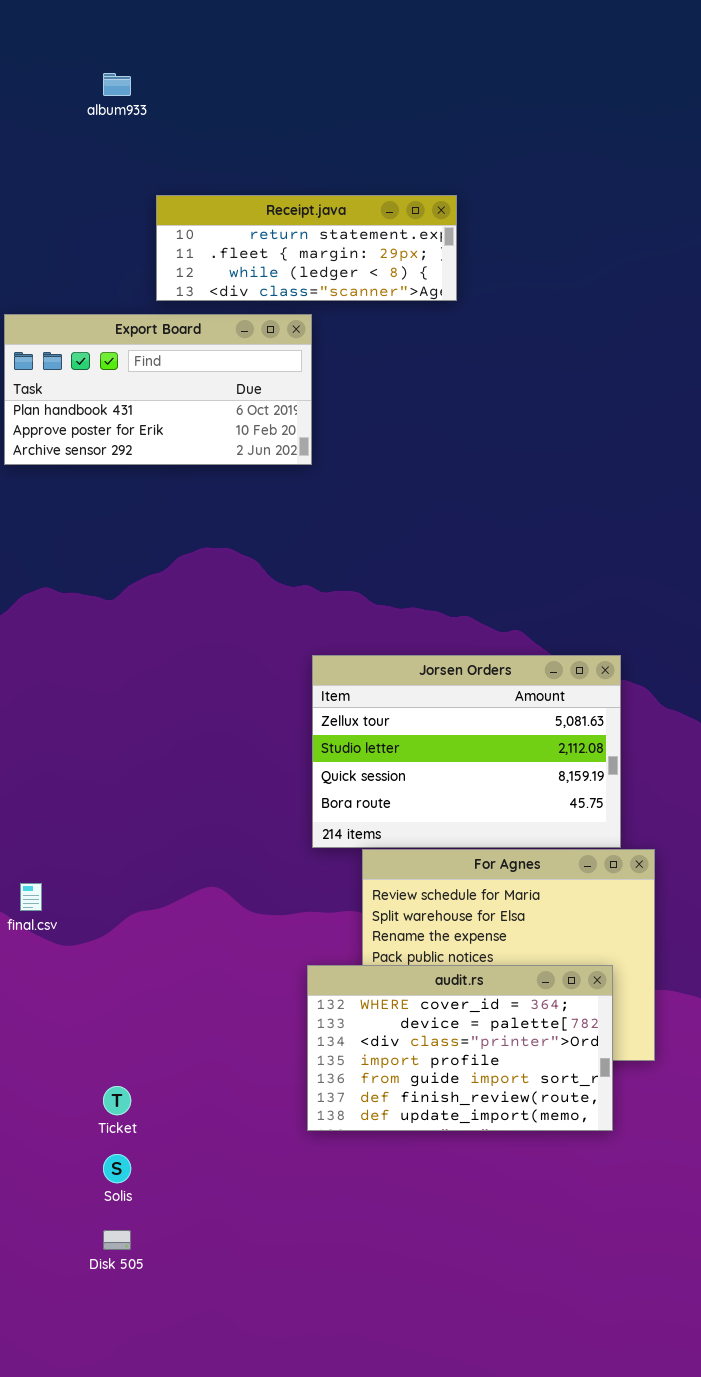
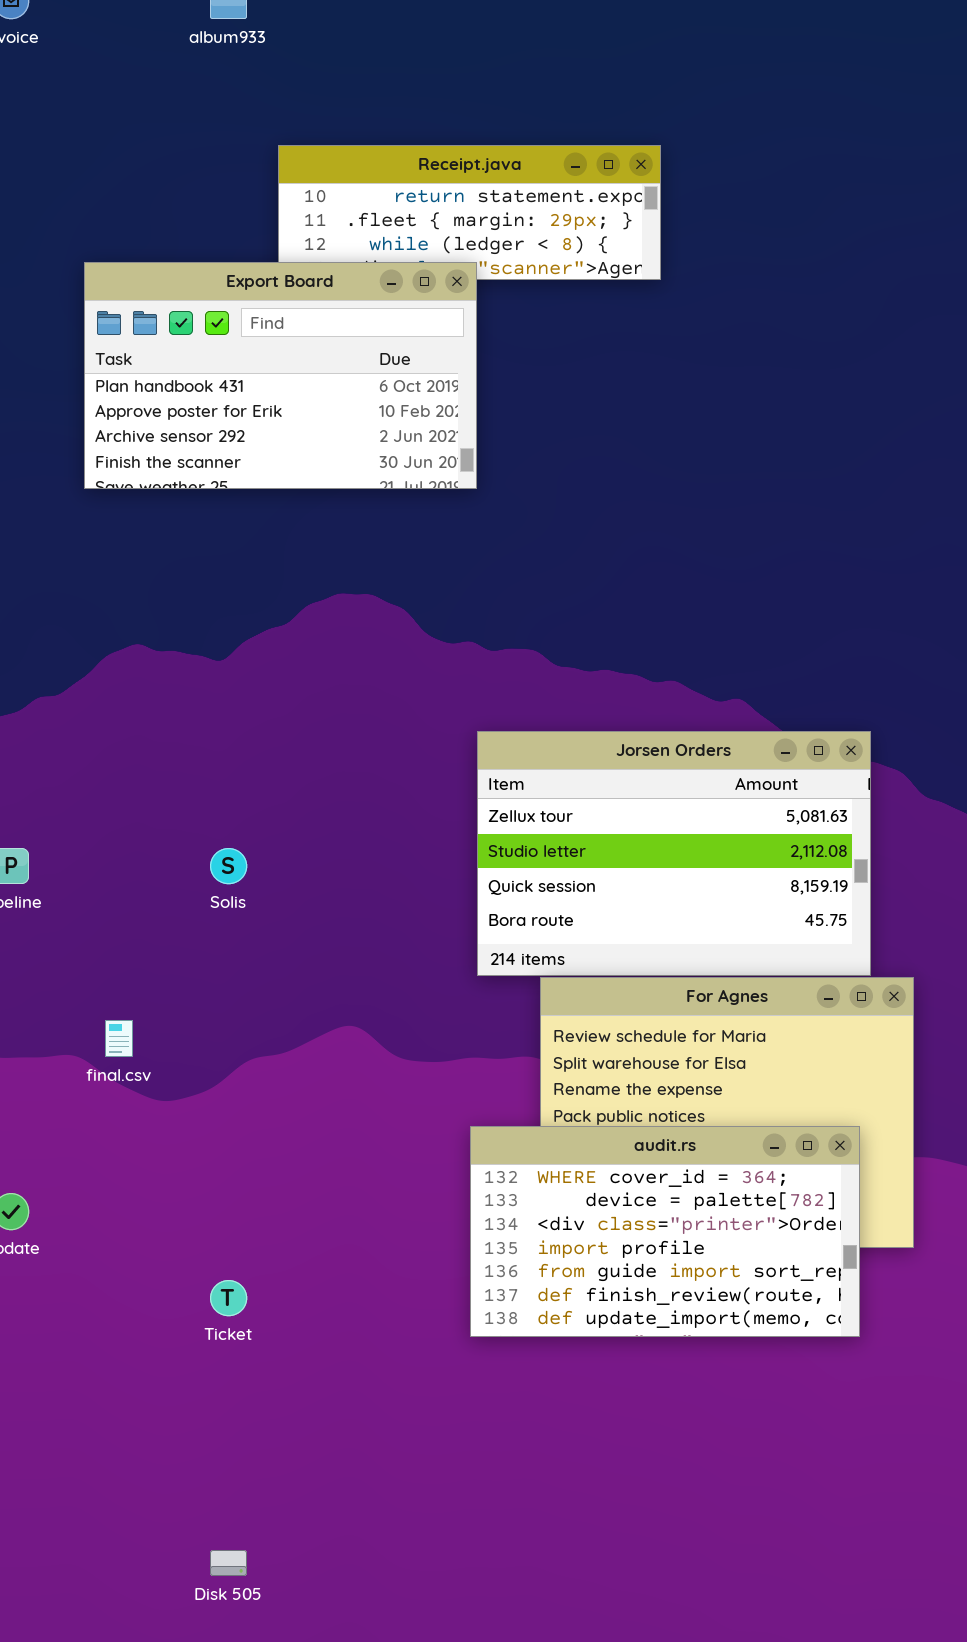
Export Board: [4,314,312,465] -> [84,262,477,489], resized
Solis: [103,1154,131,1183] -> [210,848,247,884], moved
Disk 505: [103,1230,131,1250] -> [210,1550,247,1576], moved

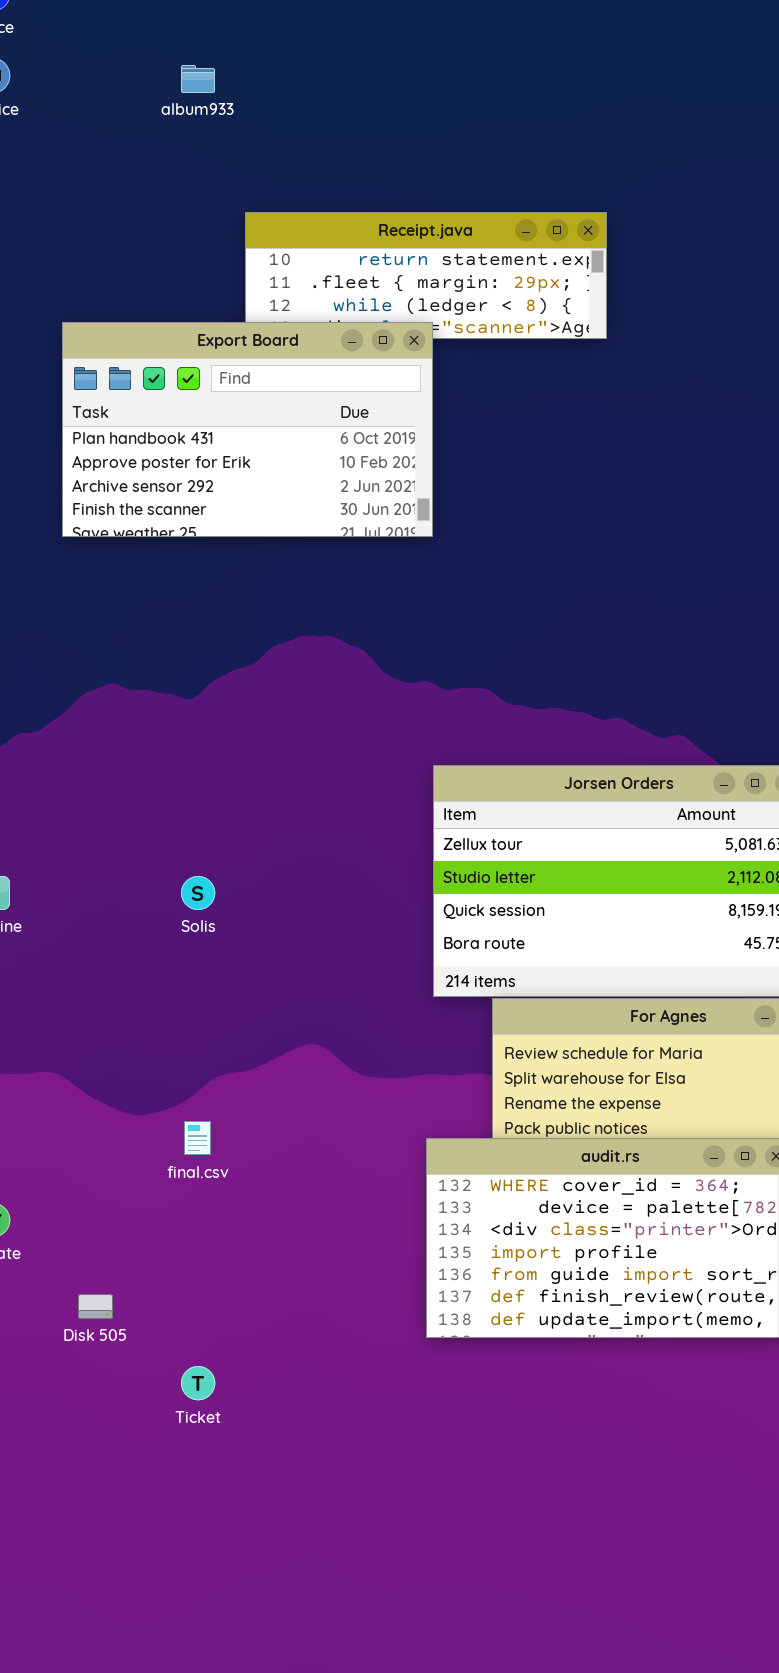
final.csv: [105,1020,133,1057] -> [184,1121,211,1155], moved
Ticket: [210,1280,247,1316] -> [181,1366,215,1400], moved
Disk 505: [210,1550,247,1576] -> [78,1294,113,1319], moved

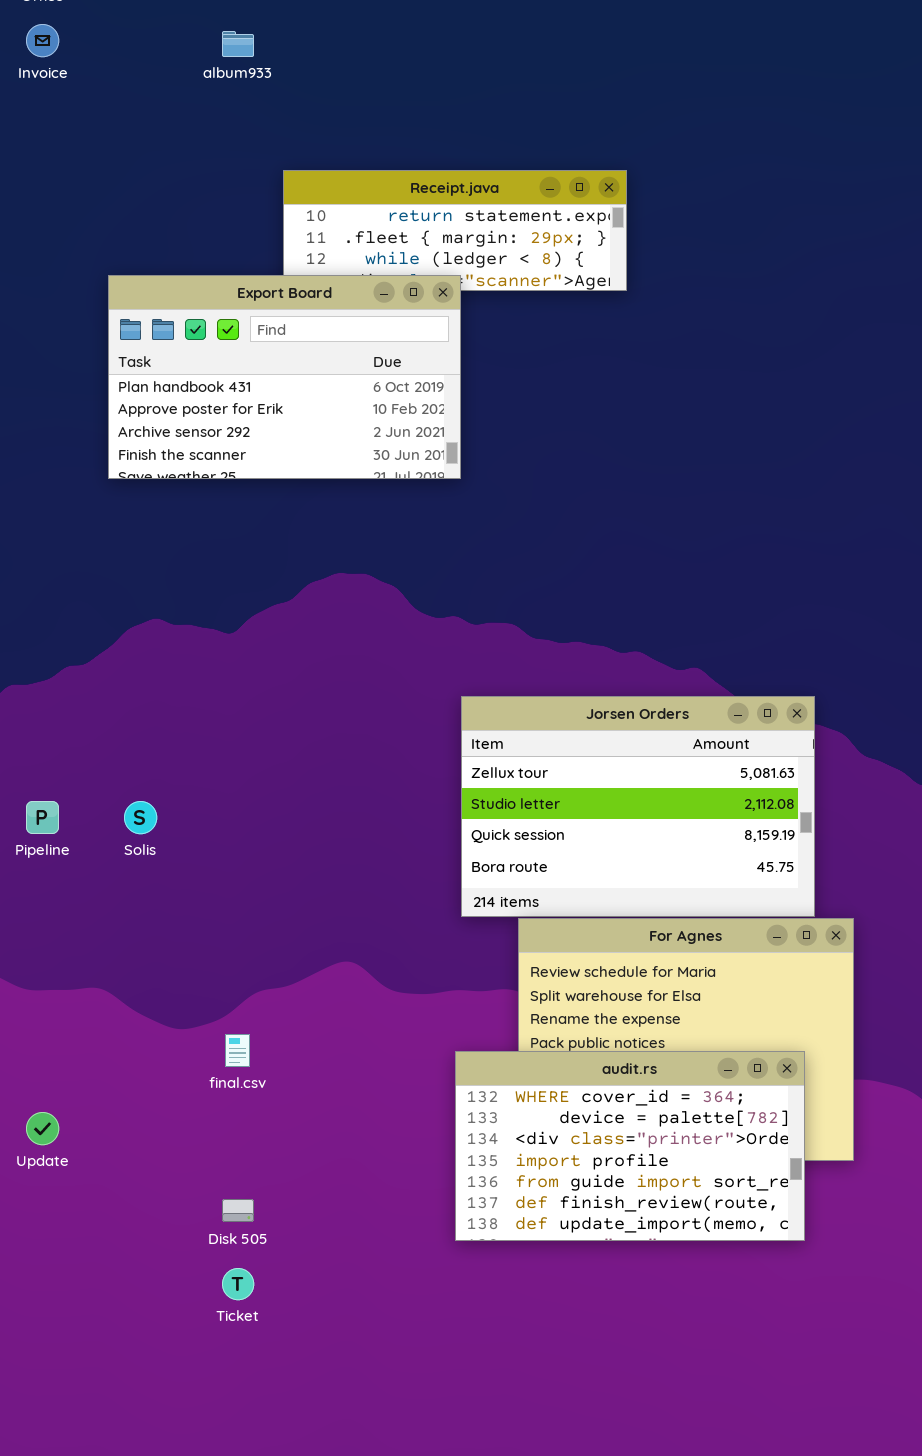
Solis: [181,876,215,910] -> [124,801,157,834], moved
Disk 505: [78,1294,113,1319] -> [222,1199,254,1222], moved

